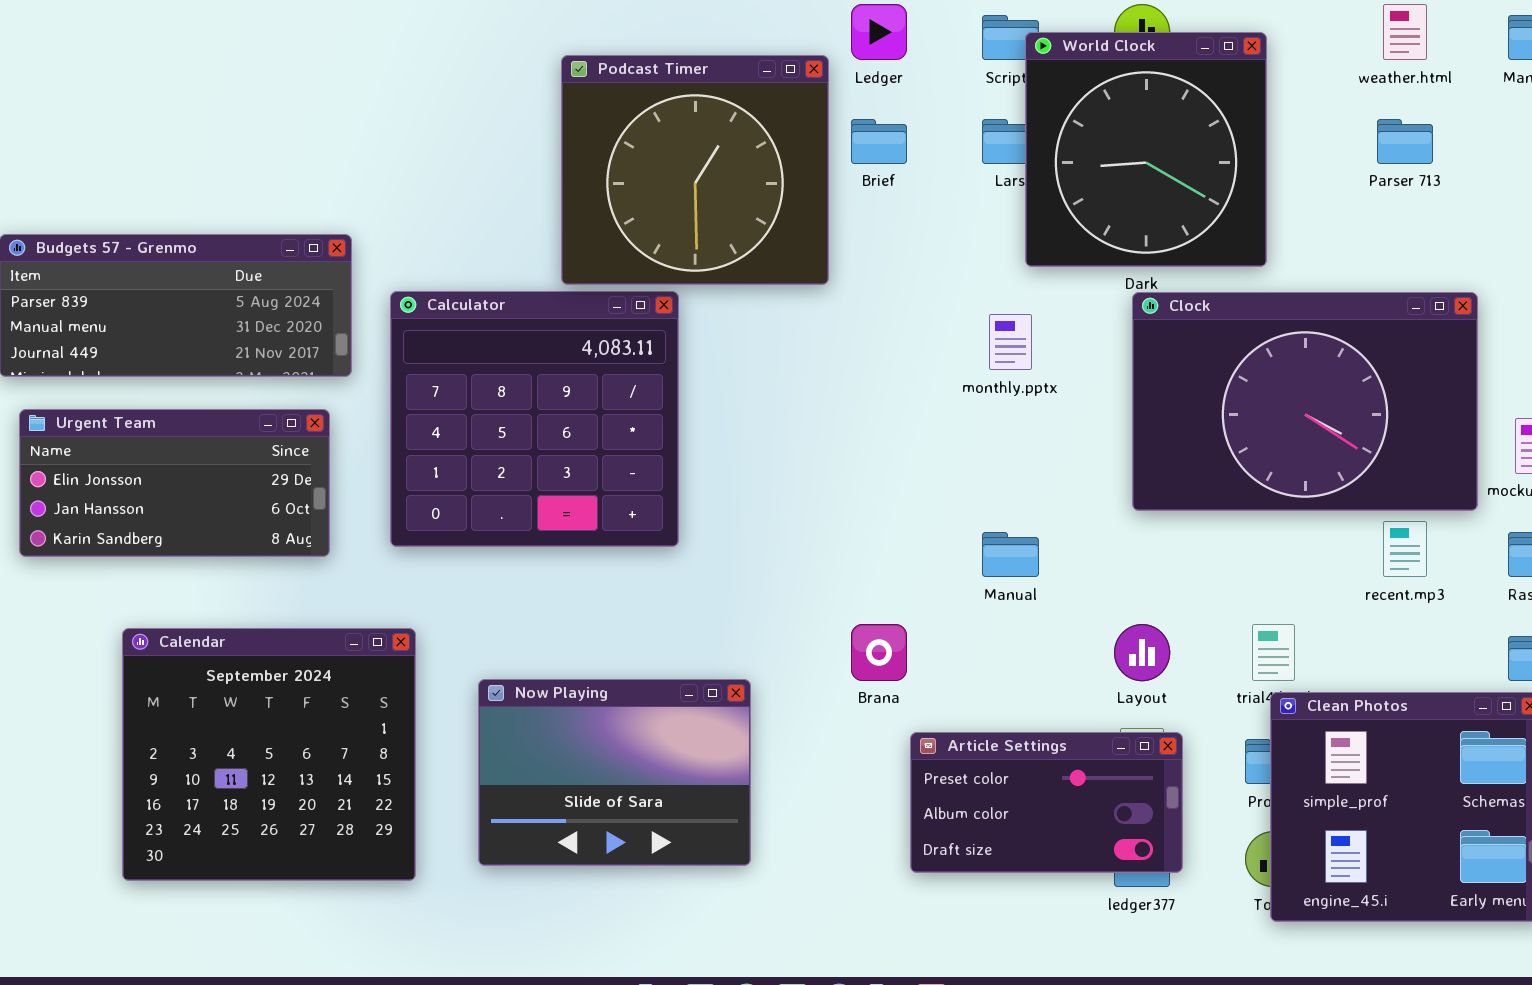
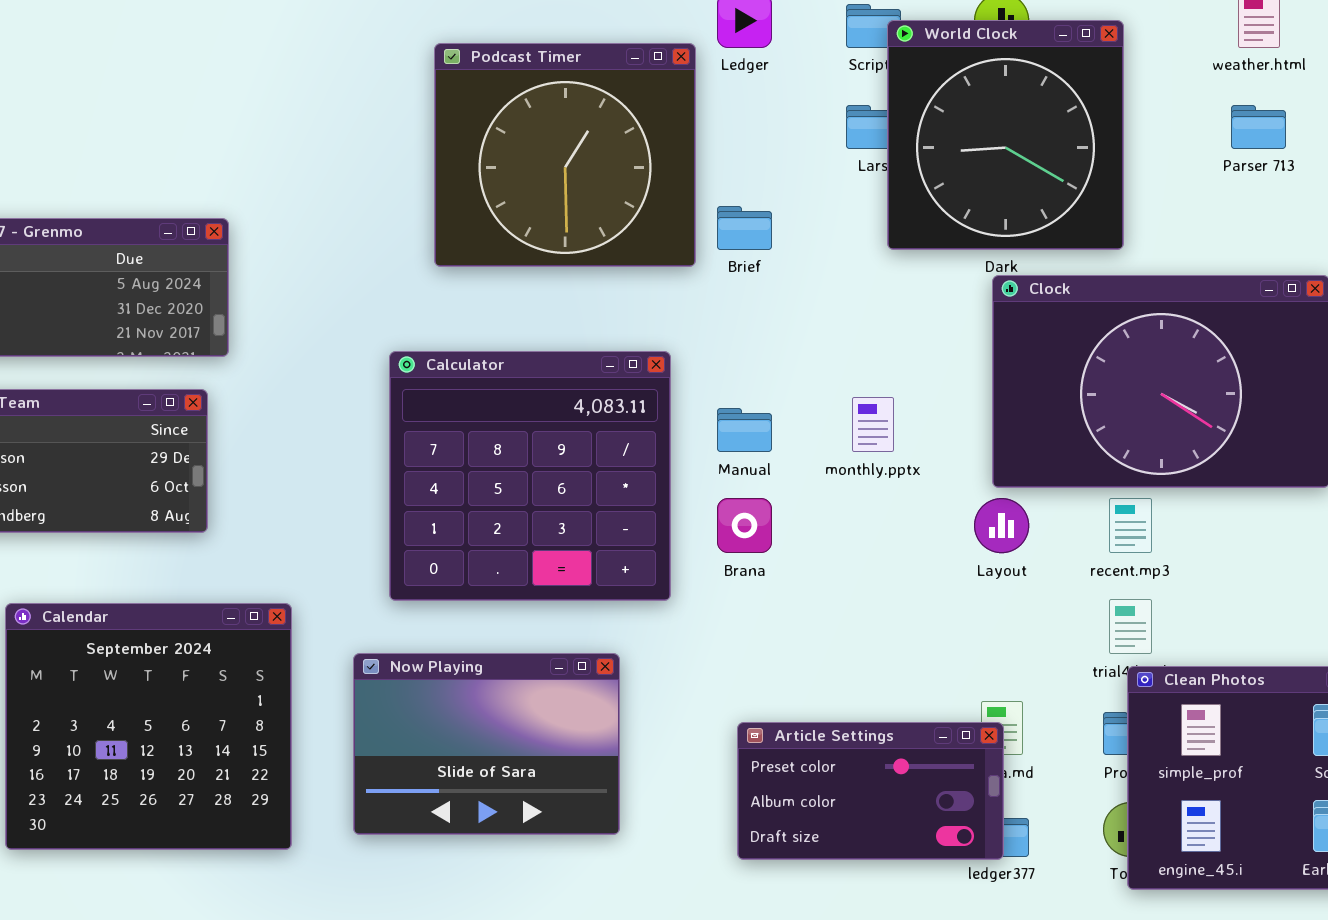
Brief: [851,119,907,164] -> [717,206,772,250], moved
Calculator: [390,291,679,547] -> [389,351,671,601], moved
monthly.pptx: [989,314,1032,370] -> [852,397,894,452], moved
recent.mp3: [1383,521,1427,577] -> [1109,498,1152,553], moved
Manual: [982,532,1039,577] -> [717,408,772,452], moved
Brana: [851,624,907,681] -> [717,498,772,553], moved
Layout: [1114,624,1170,681] -> [974,498,1029,553], moved
Article Settings: [910,732,1183,873] -> [737,722,1004,860], moved

